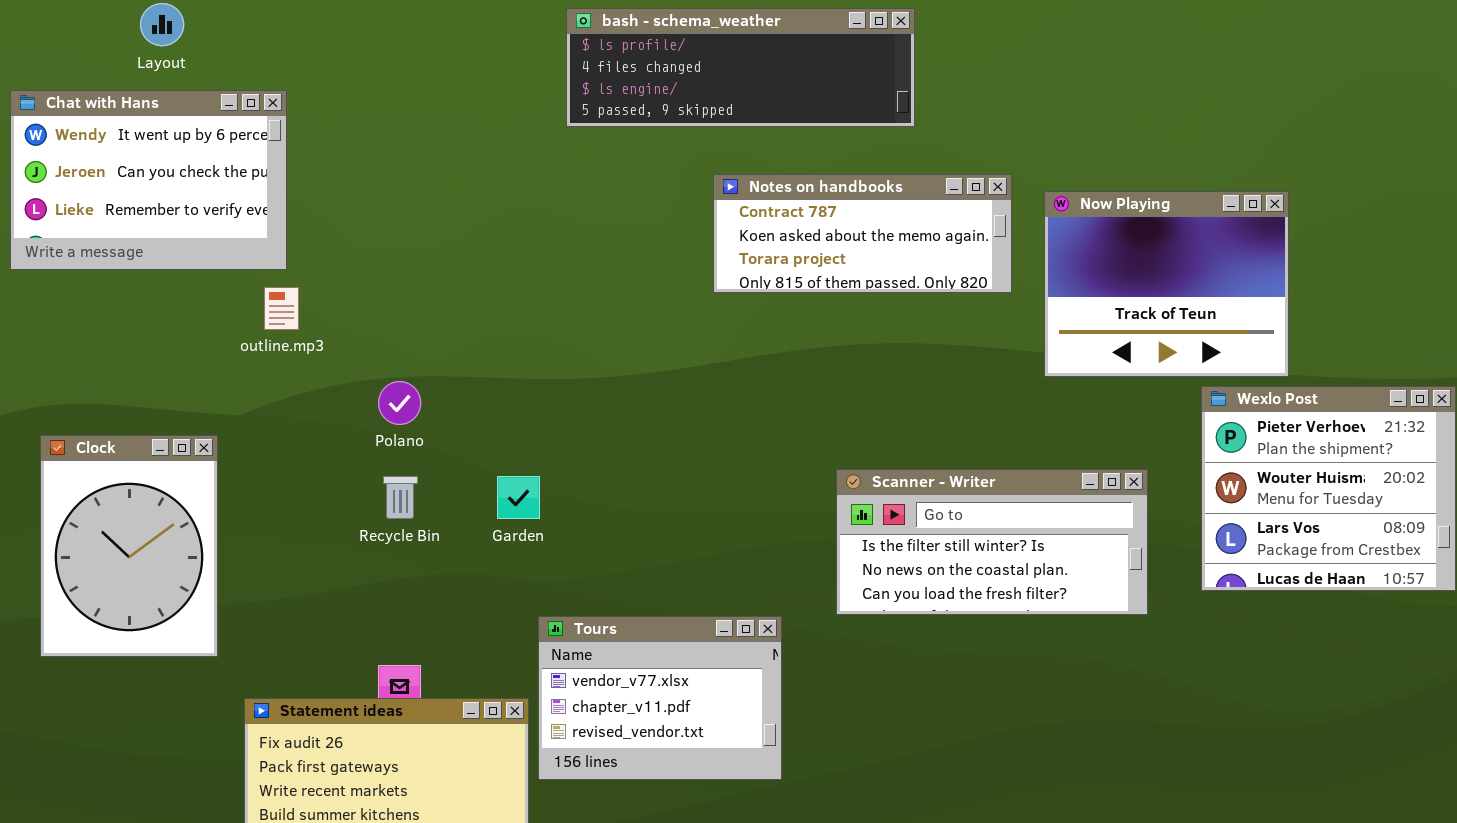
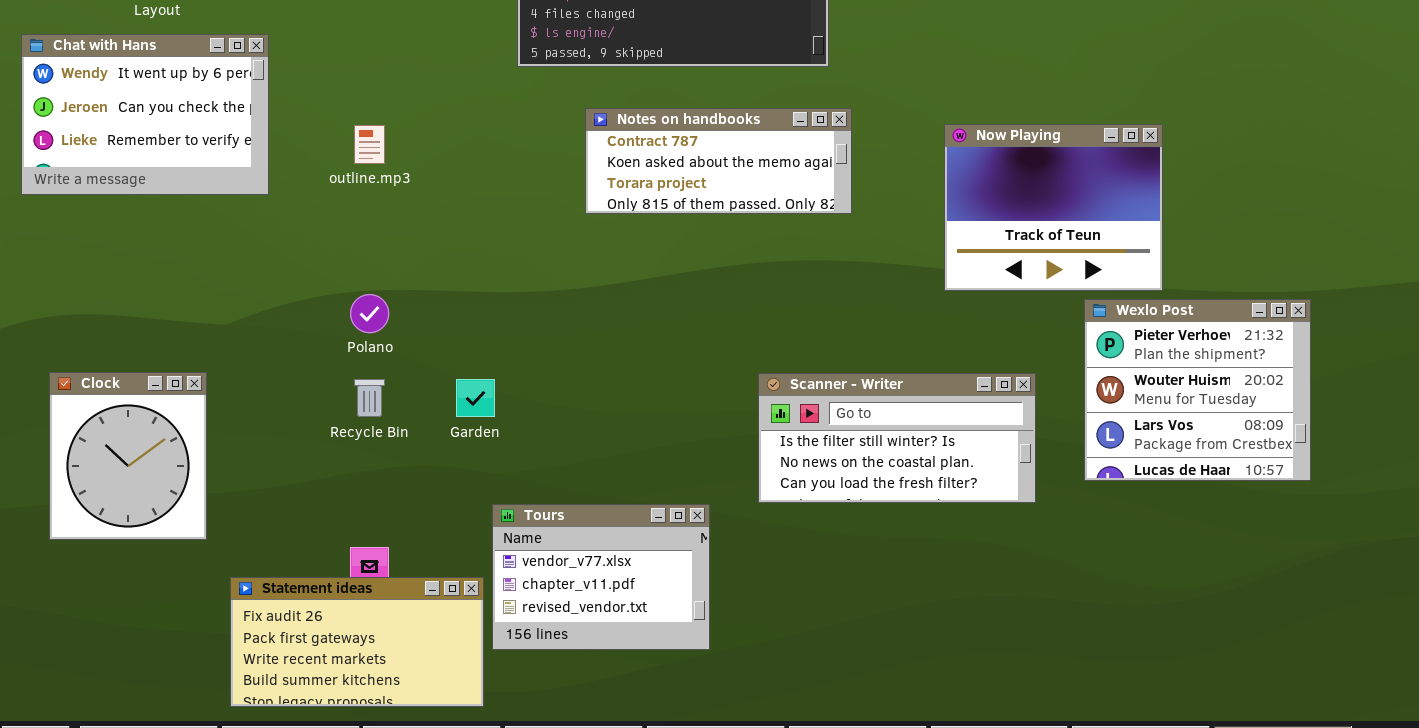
Notes on handbooks: [713,174,1012,293] -> [585,108,852,214], moved
outline.mp3: [264,287,299,330] -> [354,125,385,164], moved
Clock: [40,435,218,657] -> [49,372,207,540], resized

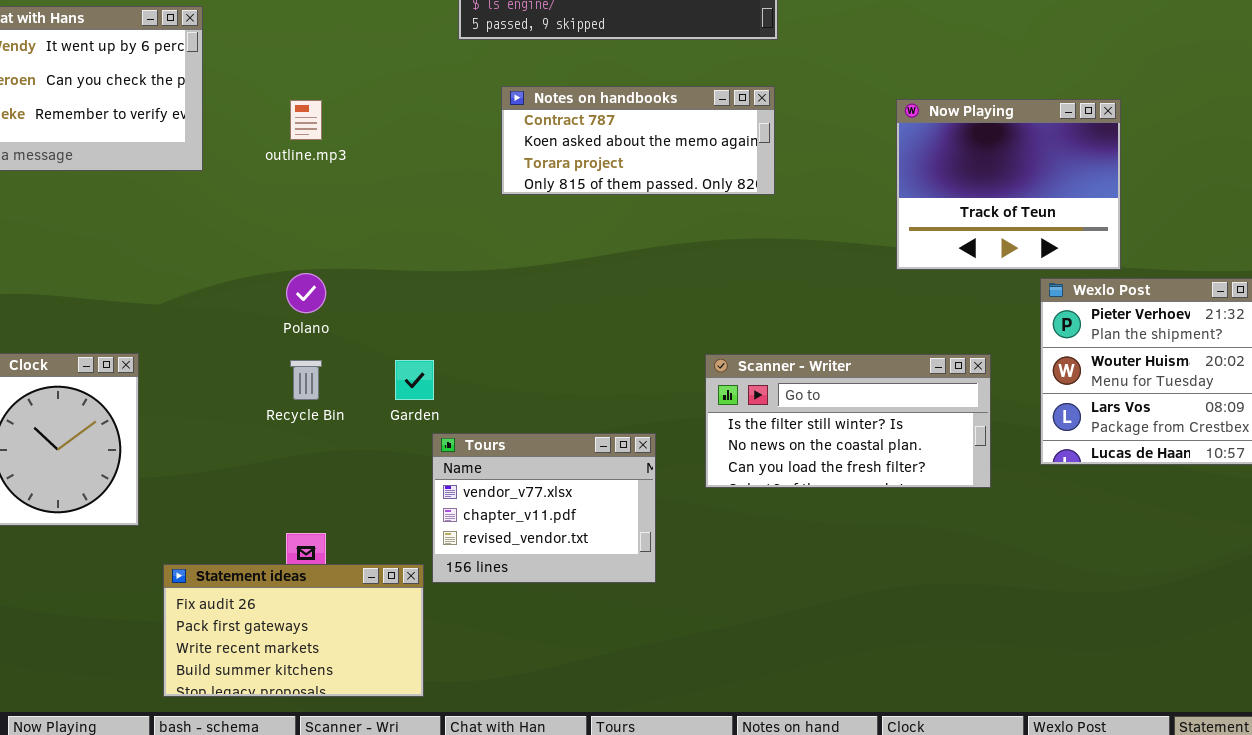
Notes on handbooks: [585,108,852,214] -> [501,86,775,195], moved
Tours: [492,504,710,650] -> [432,433,656,583], moved

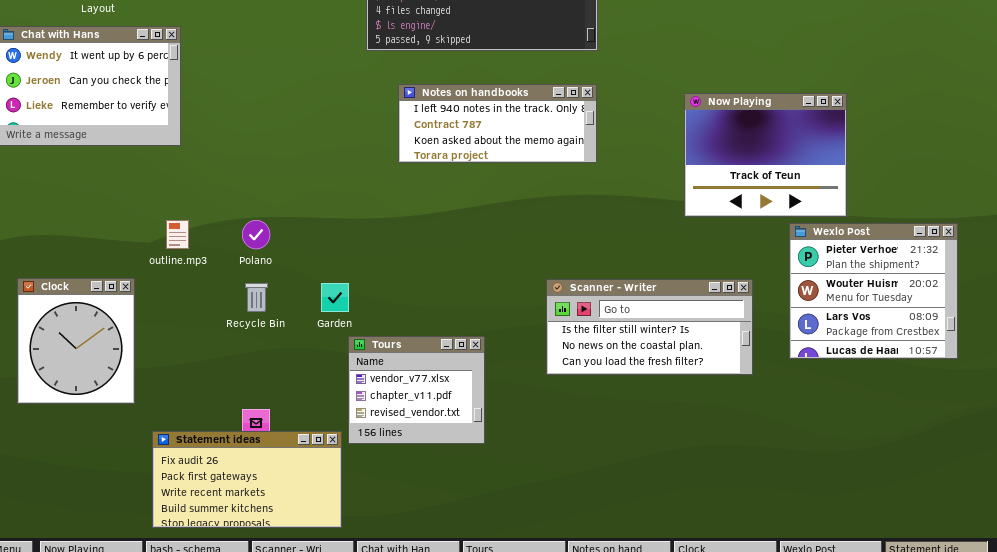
Notes on handbooks: [501,86,775,195] -> [398,84,597,163], scrolled up 1 row
outline.mp3: [290,100,322,140] -> [166,220,189,249], moved
Tours: [432,433,656,583] -> [348,336,485,444], resized

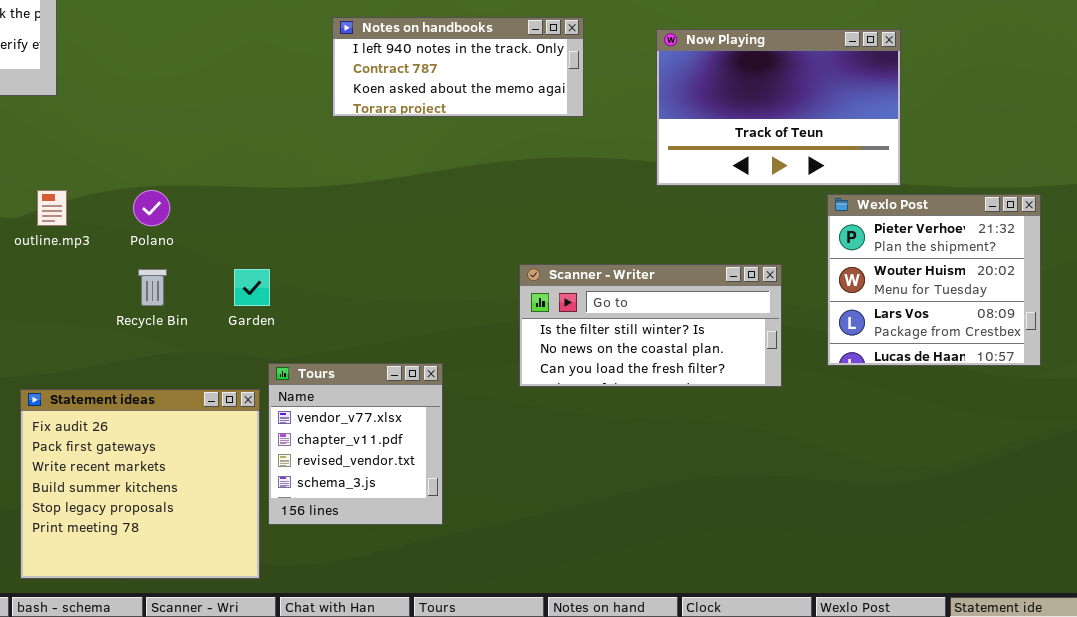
Now Playing: [684,93,847,217] -> [656,29,901,186], resized
Tours: [348,336,485,444] -> [268,363,443,525], moved, resized
Statement ideas: [152,431,342,528] -> [20,389,260,579], resized

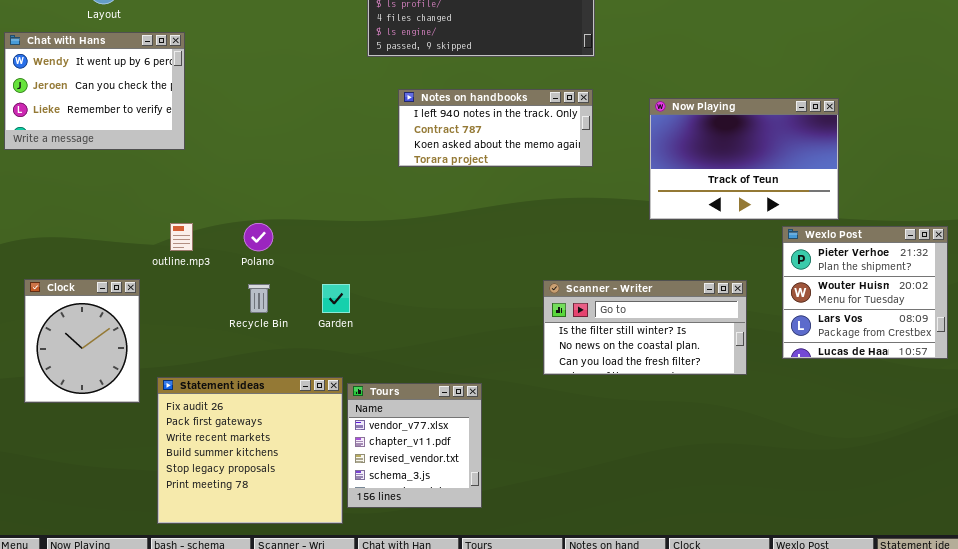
Tours: [268,363,443,525] -> [347,383,482,508], moved

